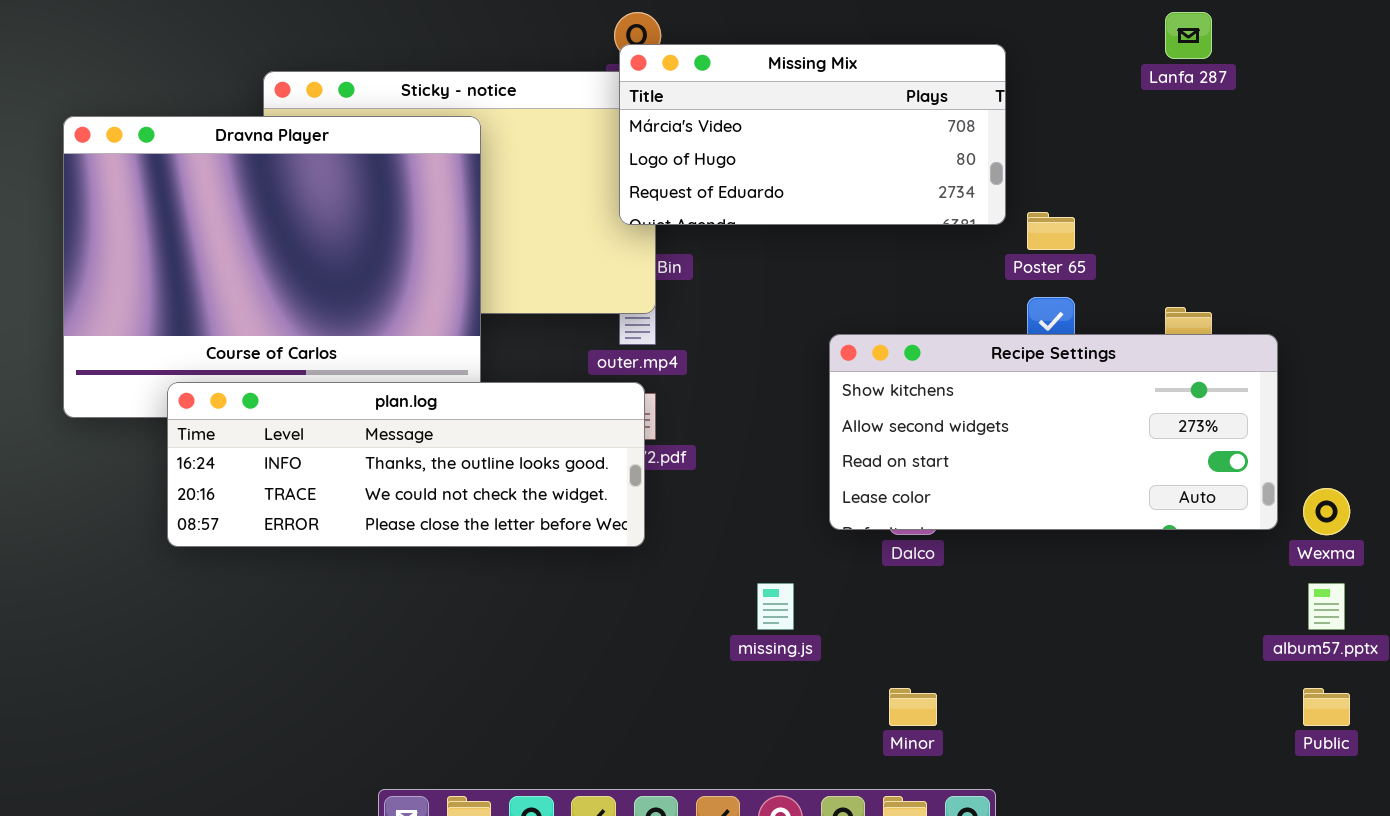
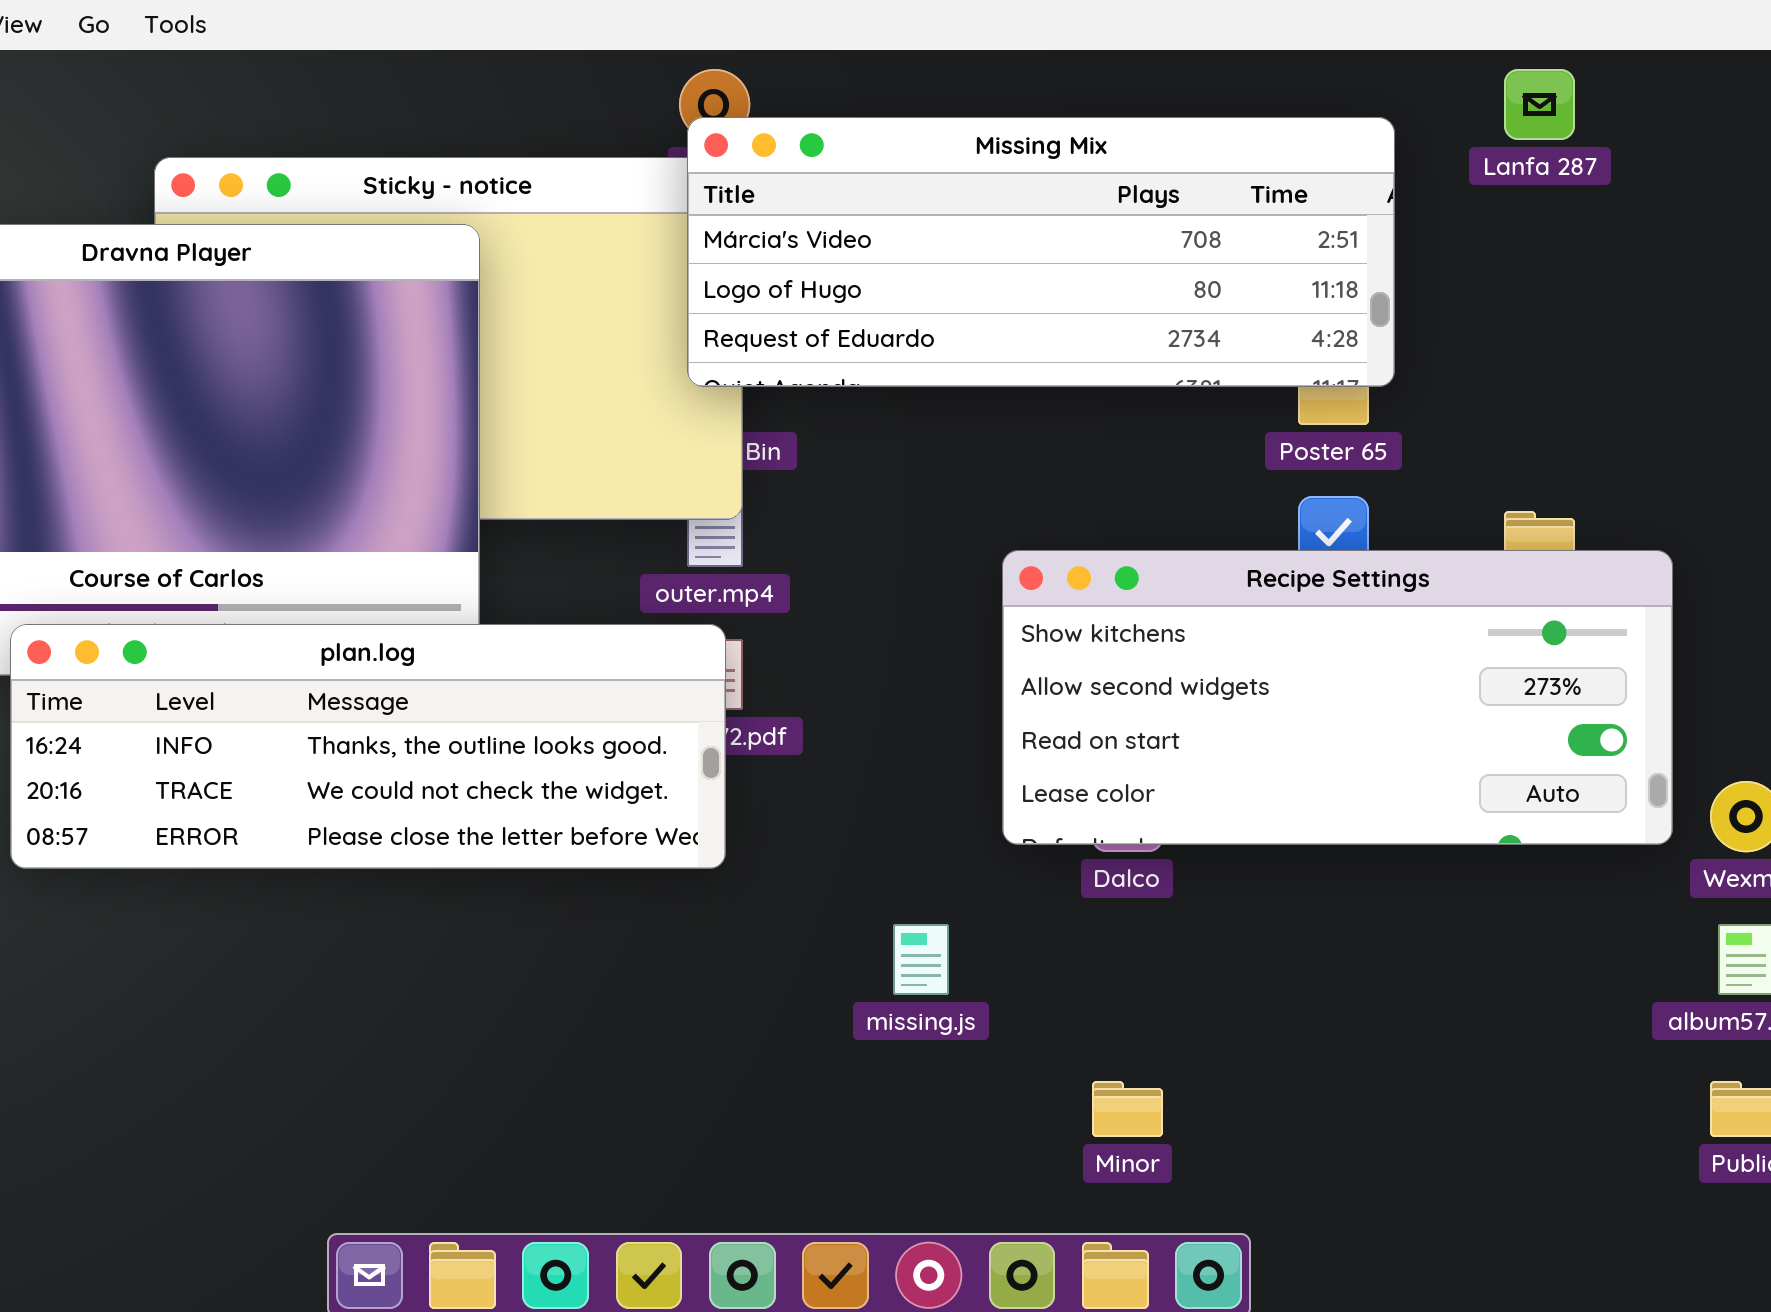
Missing Mix: [619,44,1006,225] -> [687,117,1395,387], resized

